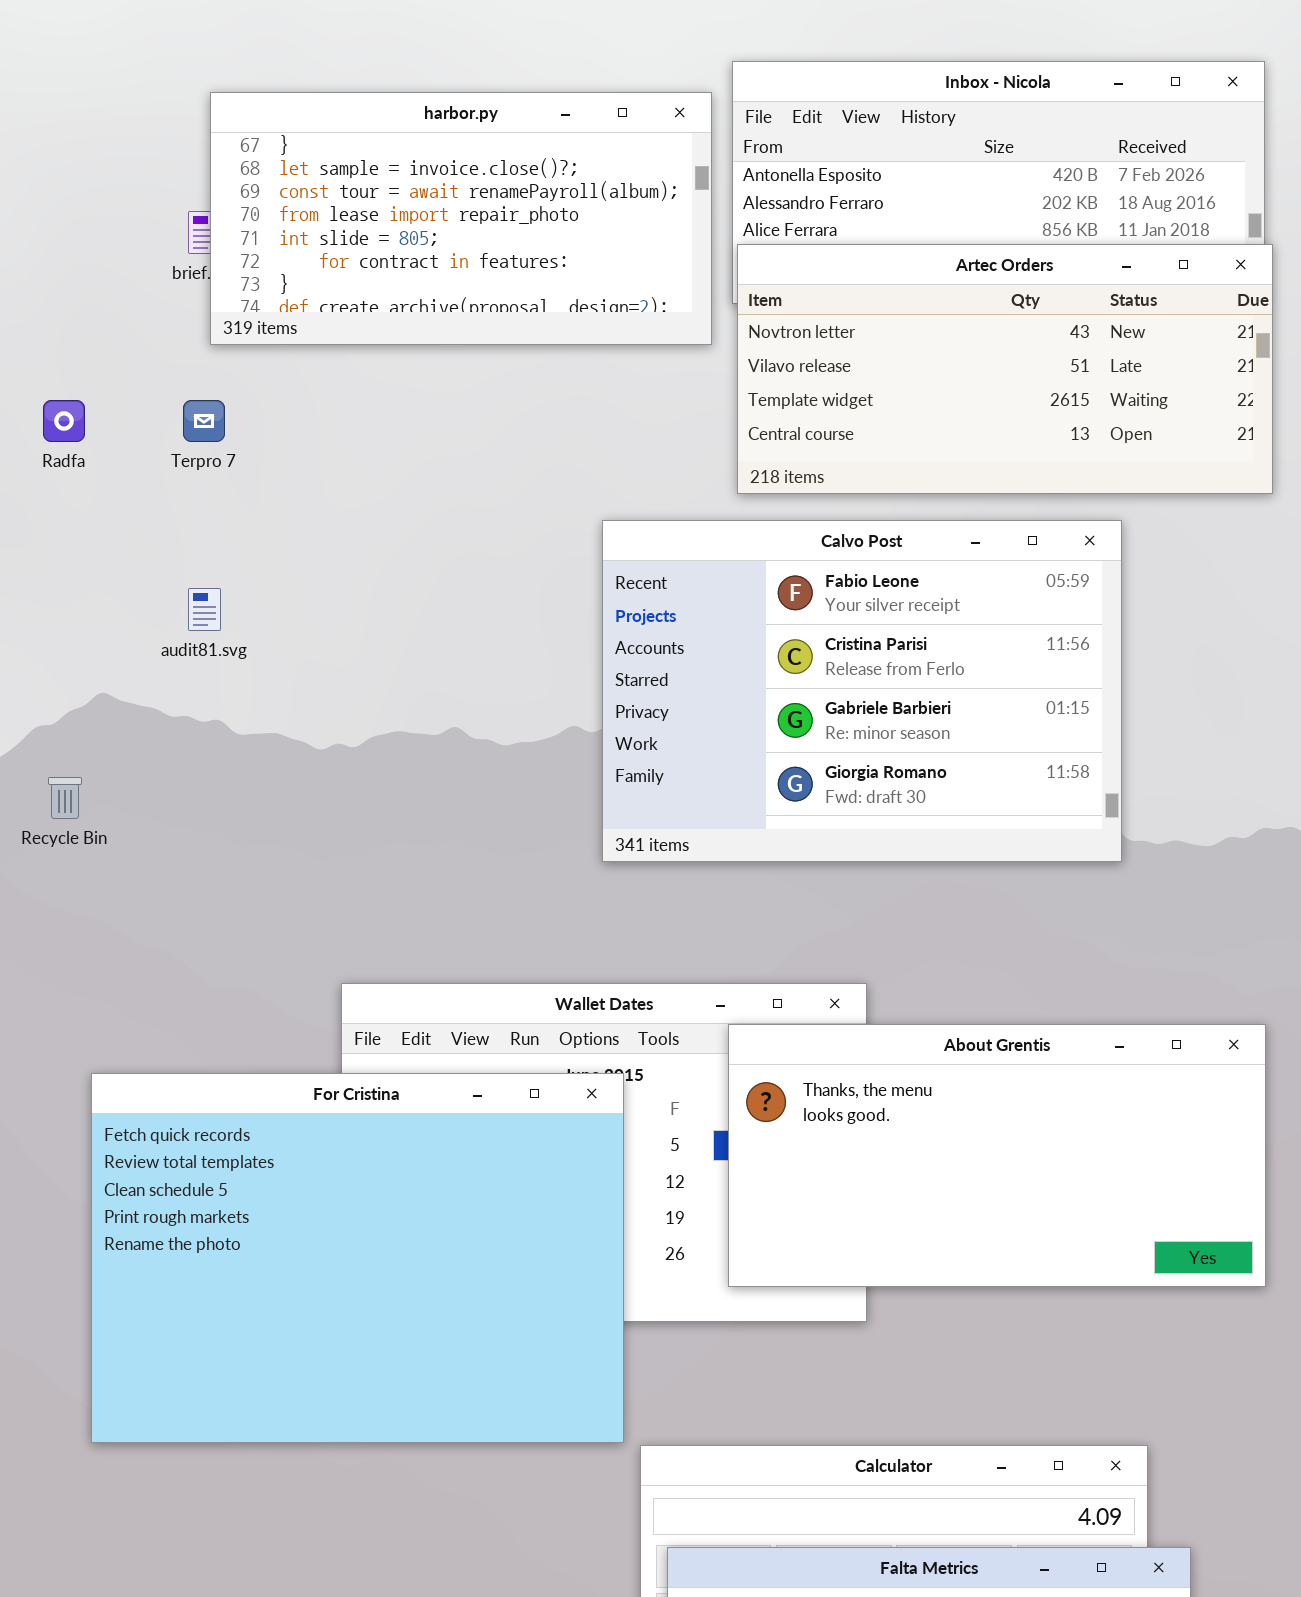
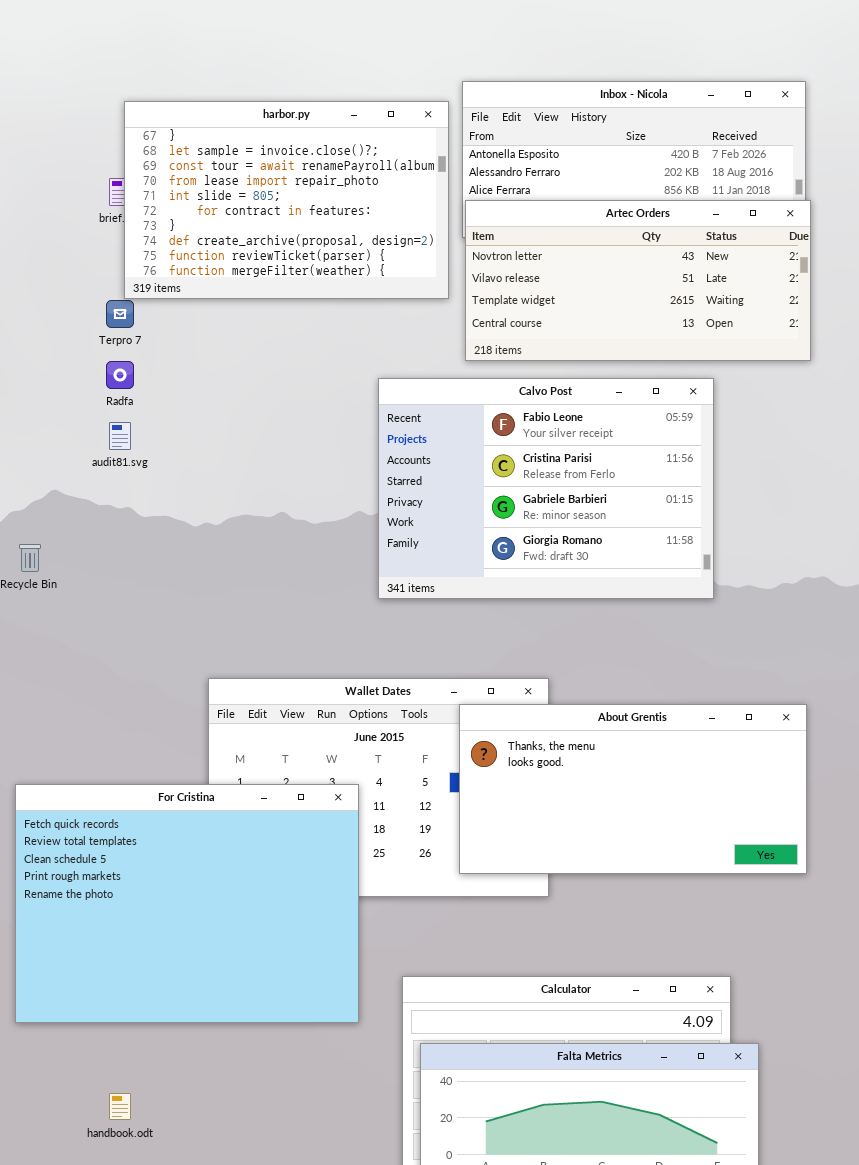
harbor.py: [210,92,712,345] -> [124,101,449,299], resized
Radfa: [43,400,85,442] -> [106,361,134,389], moved
For Cristina: [91,1073,624,1443] -> [15,784,359,1023], moved

